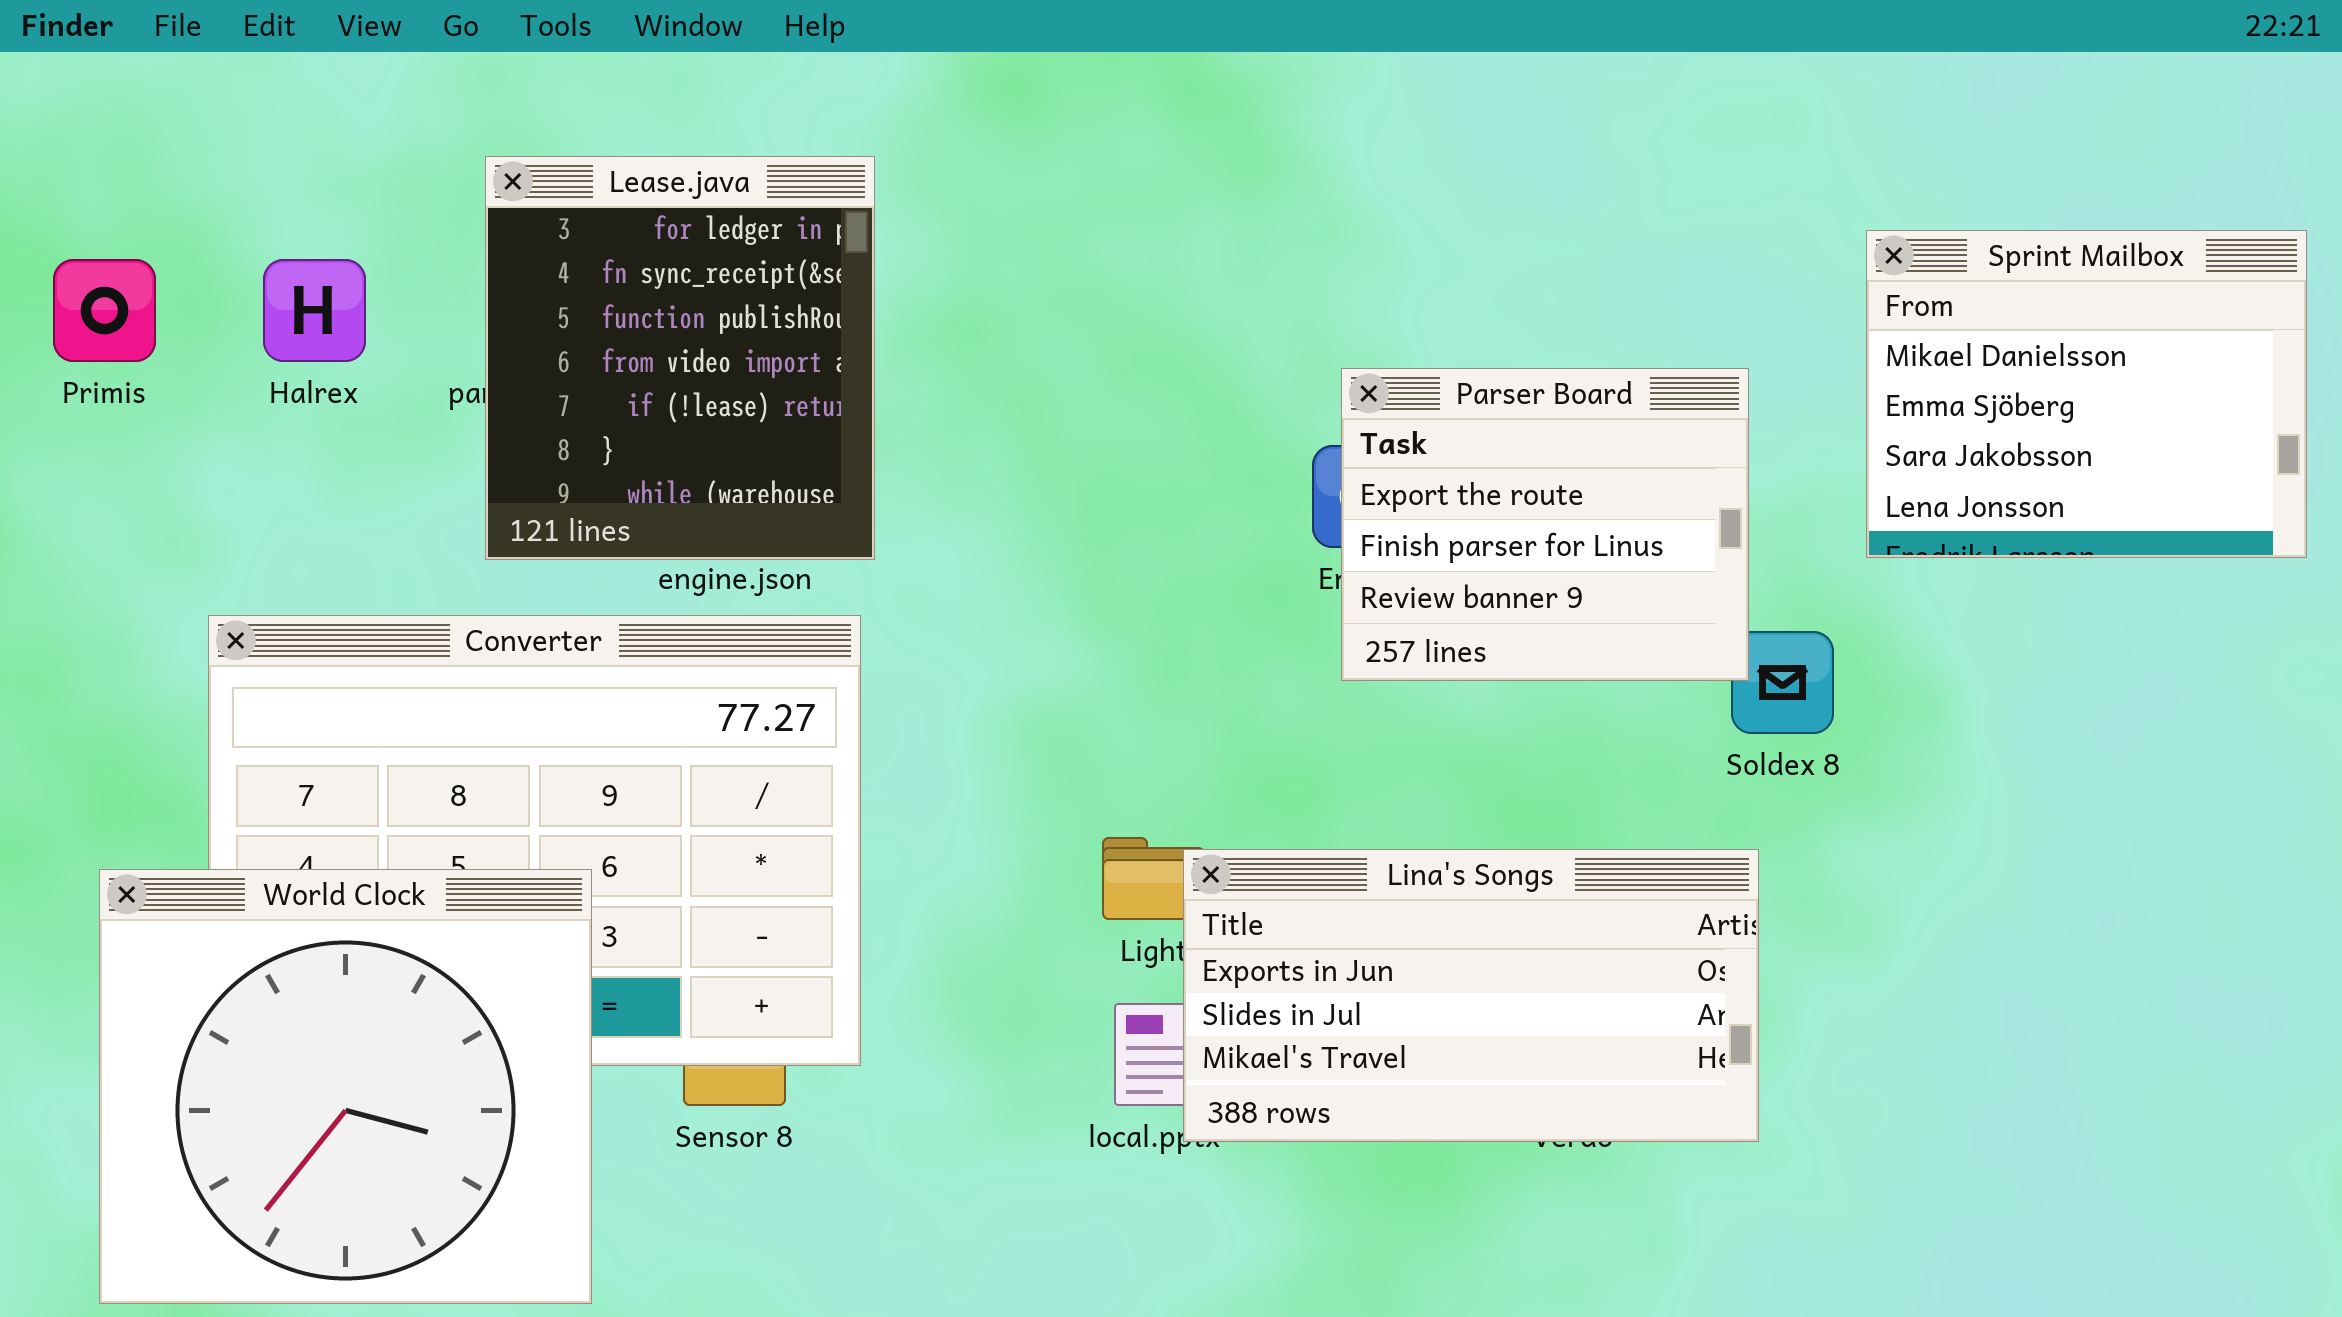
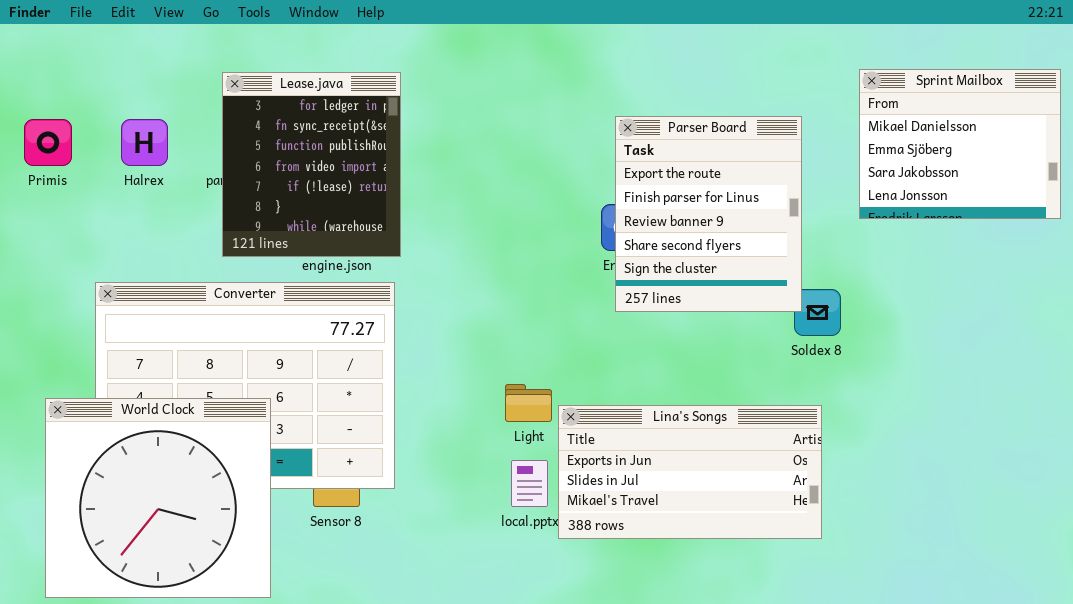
Sprint Mailbox: [1866,230,2307,558] -> [859,69,1061,219], moved
Parser Board: [1341,368,1749,681] -> [615,116,802,312], resized
Lina's Songs: [1183,849,1759,1142] -> [558,405,822,539], moved

